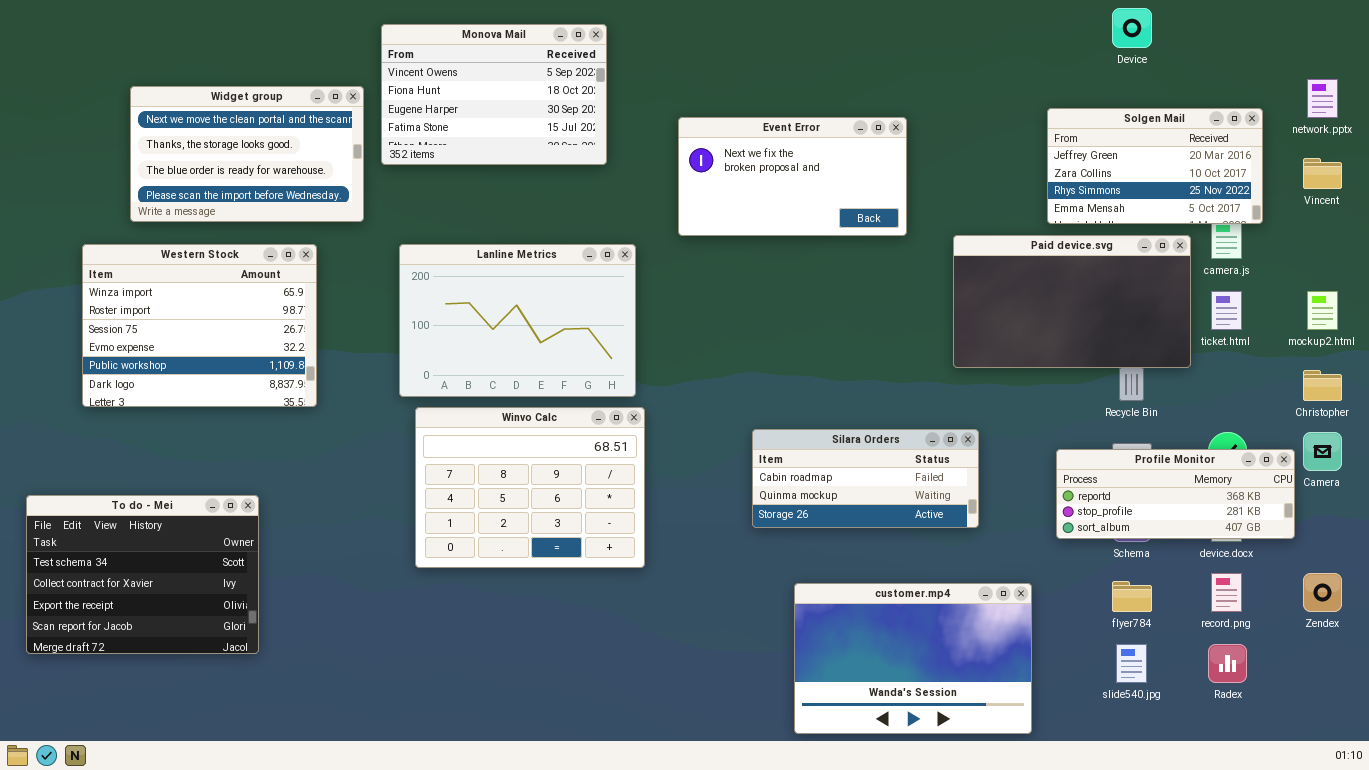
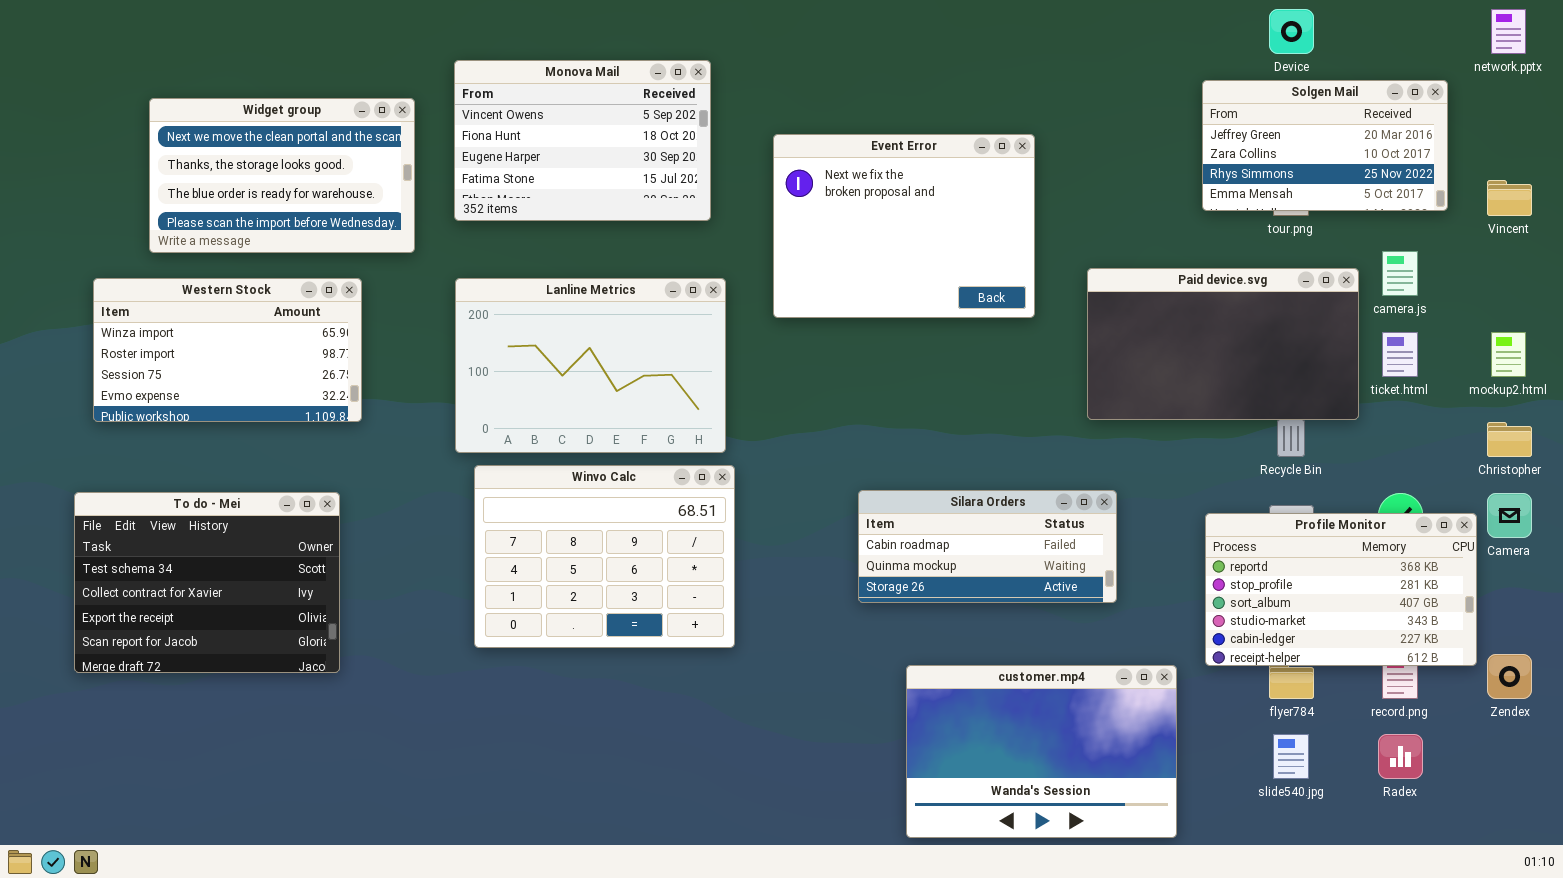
Monova Mail: [381,24,607,165] -> [454,60,711,221], moved
network.pptx: [1307,79,1338,118] -> [1491,9,1526,54], moved
Solgen Mail: [1047,108,1263,224] -> [1202,80,1448,211], moved
Event Error: [678,117,907,236] -> [773,134,1035,318], resized
Western Stock: [82,244,317,407] -> [93,278,362,422], resized
Profile Monitor: [1056,449,1295,539] -> [1205,513,1477,666], resized
To do - Mei: [26,495,259,654] -> [74,492,340,673], moved

